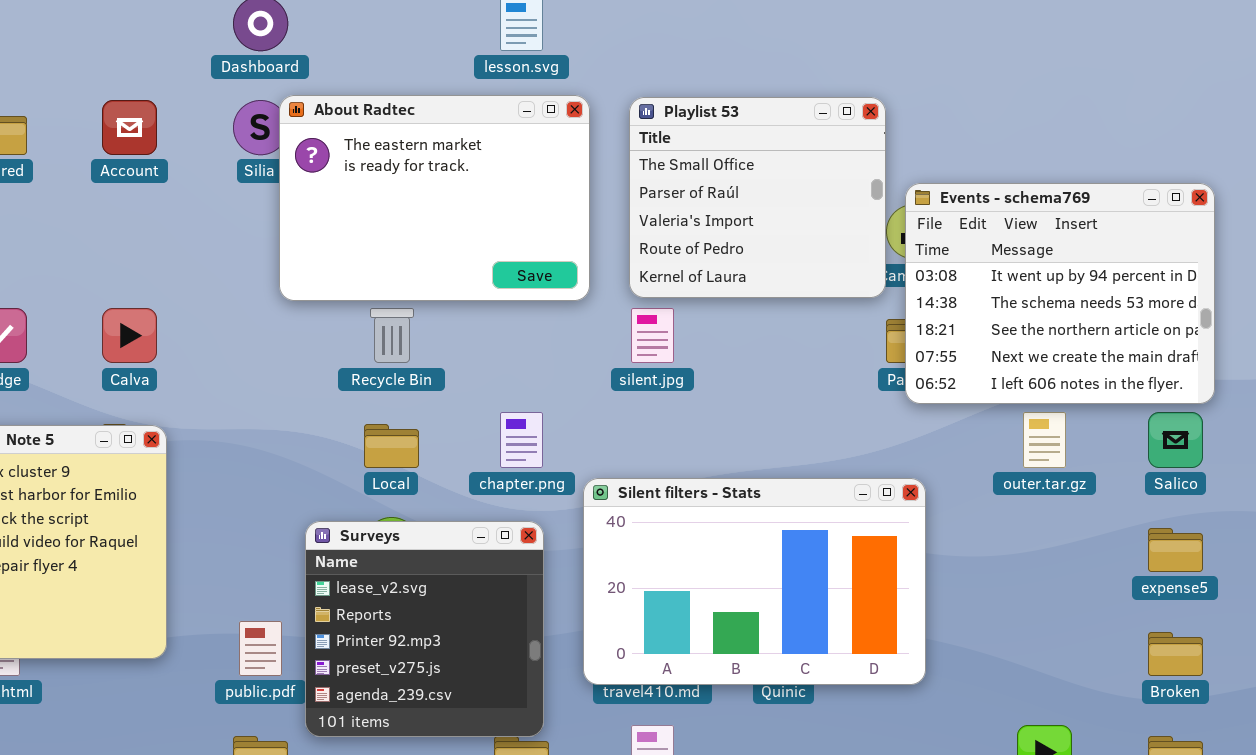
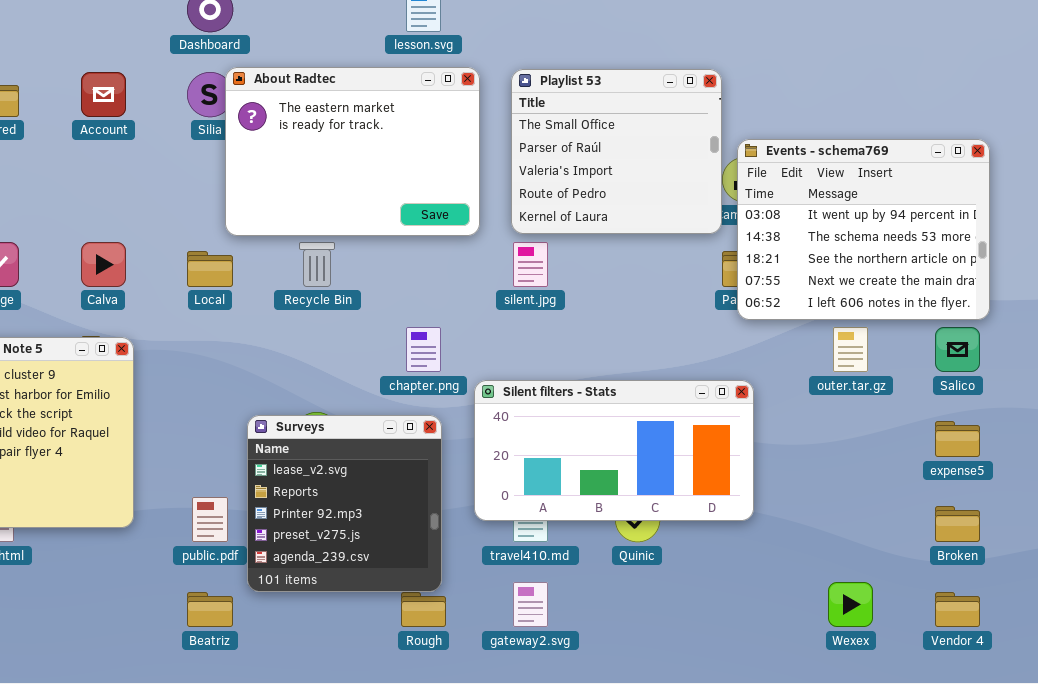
Local: [364,424,419,468] -> [187,251,233,287], moved
Silent filters - Stats: [583,478,926,685] -> [474,380,754,521], resized

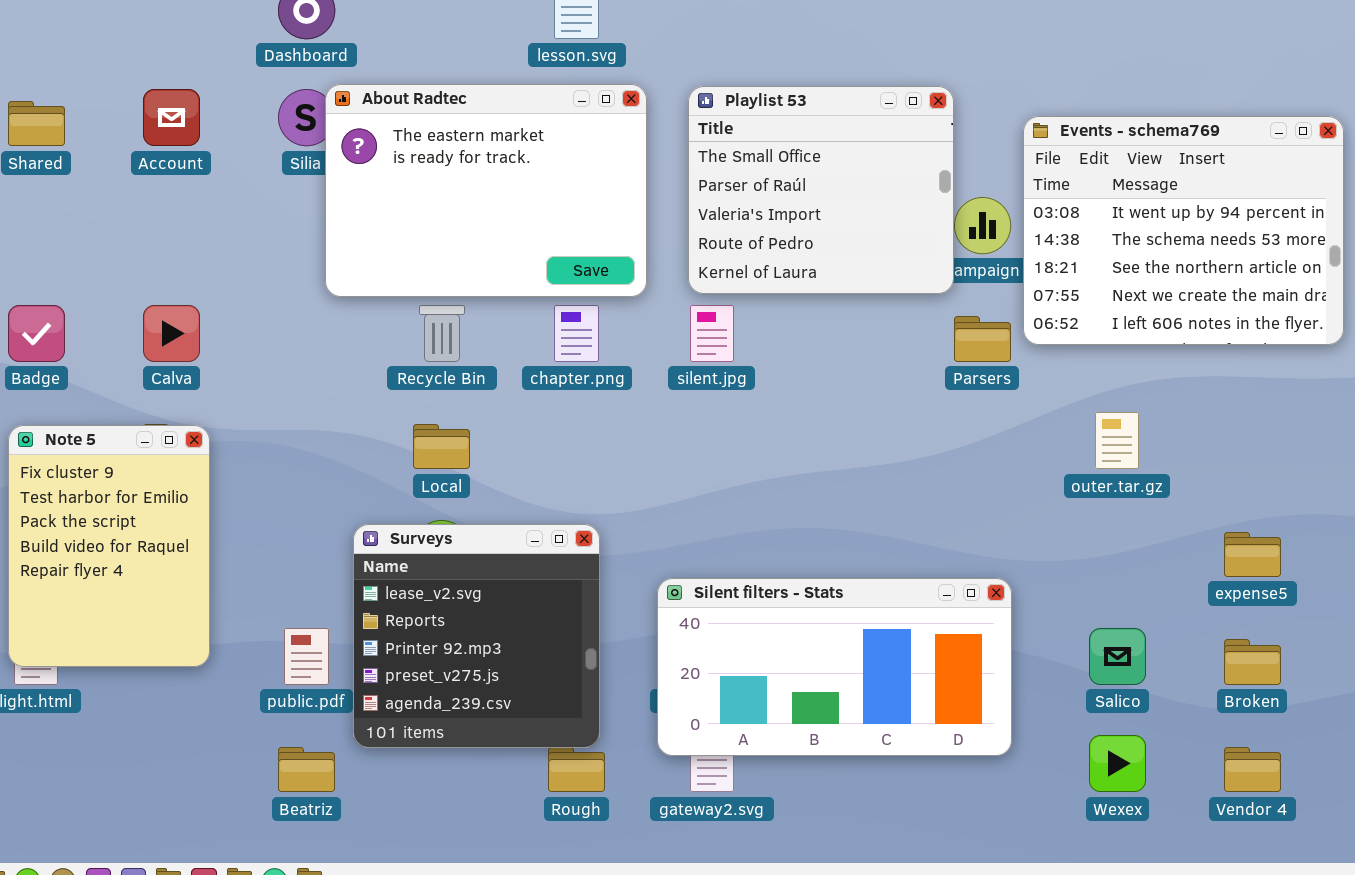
Events - schema769: [737,139,990,320] -> [1023,116,1344,345], moved
Local: [187,251,233,287] -> [413,424,470,469], moved
chapter.png: [406,327,441,372] -> [554,305,599,362], moved
Salico: [935,327,980,372] -> [1089,628,1146,685], moved
Silent filters - Stats: [474,380,754,521] -> [657,578,1012,756], moved

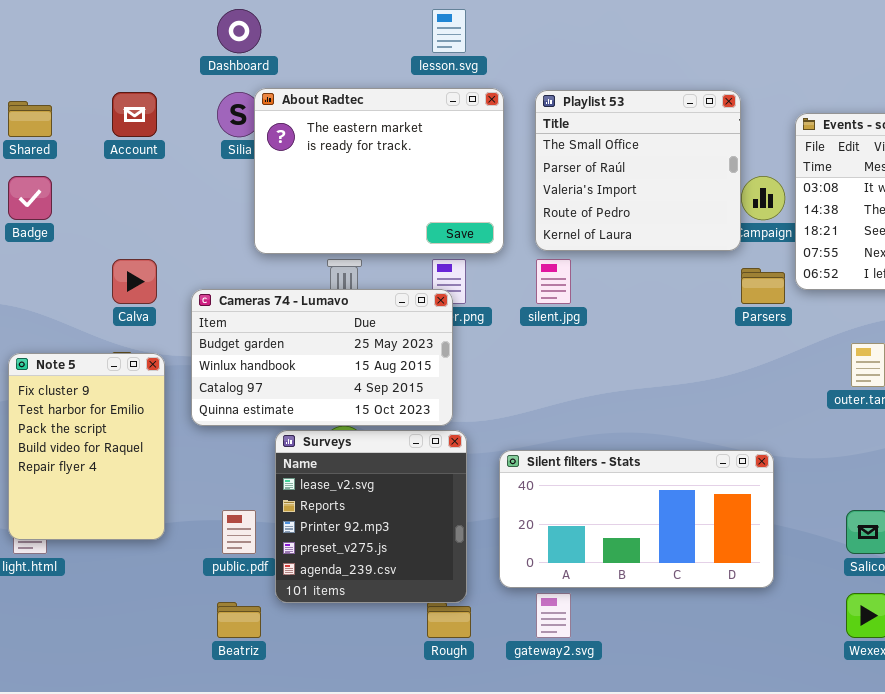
Badge: [8,305,65,362] -> [8,176,52,220], moved
Cameras 74 - Lumavo: none -> [191,289,453,426], opened
Silent filters - Stats: [657,578,1012,756] -> [499,450,774,588], moved

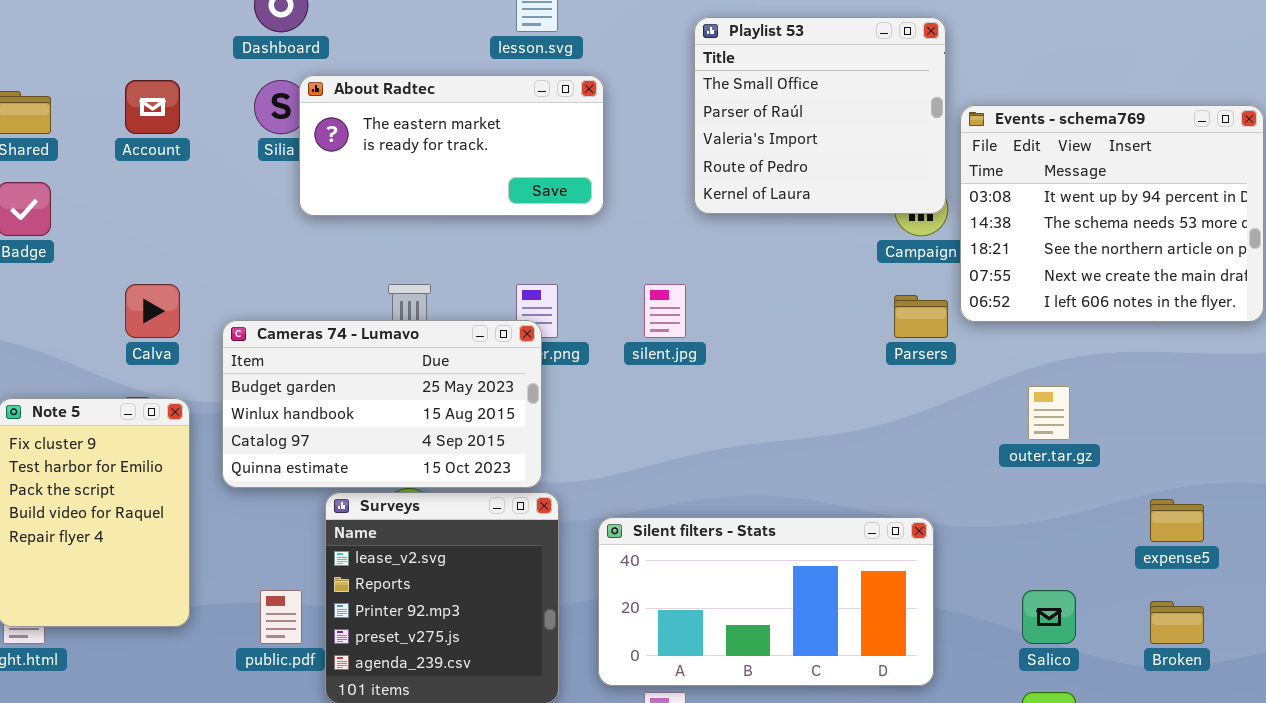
About Radtec: [254,88,504,254] -> [299,75,604,216], resized
Playlist 53: [535,90,741,251] -> [694,17,946,214], moved

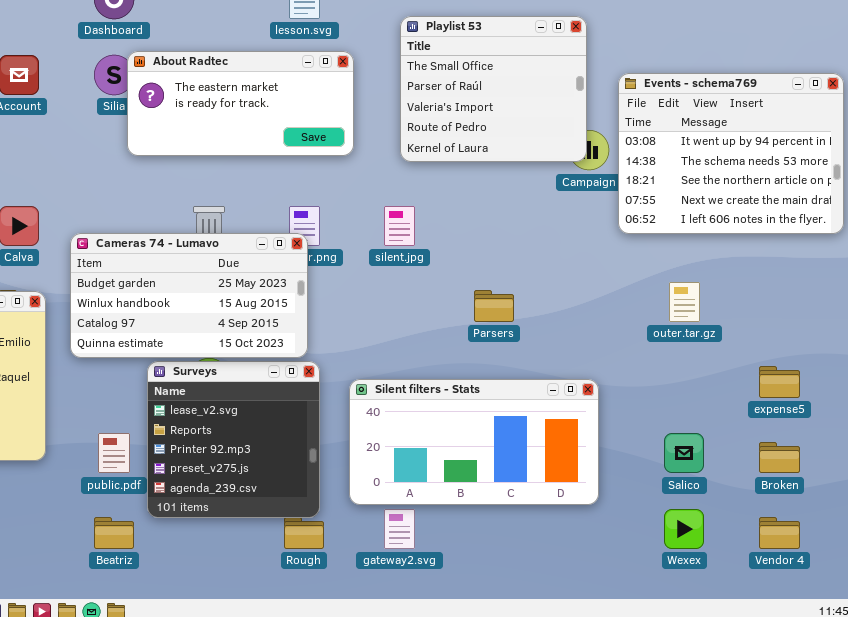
Playlist 53: [694,17,946,214] -> [400,16,587,162], moved
Parsers: [894,295,948,338] -> [474,290,514,322], moved

